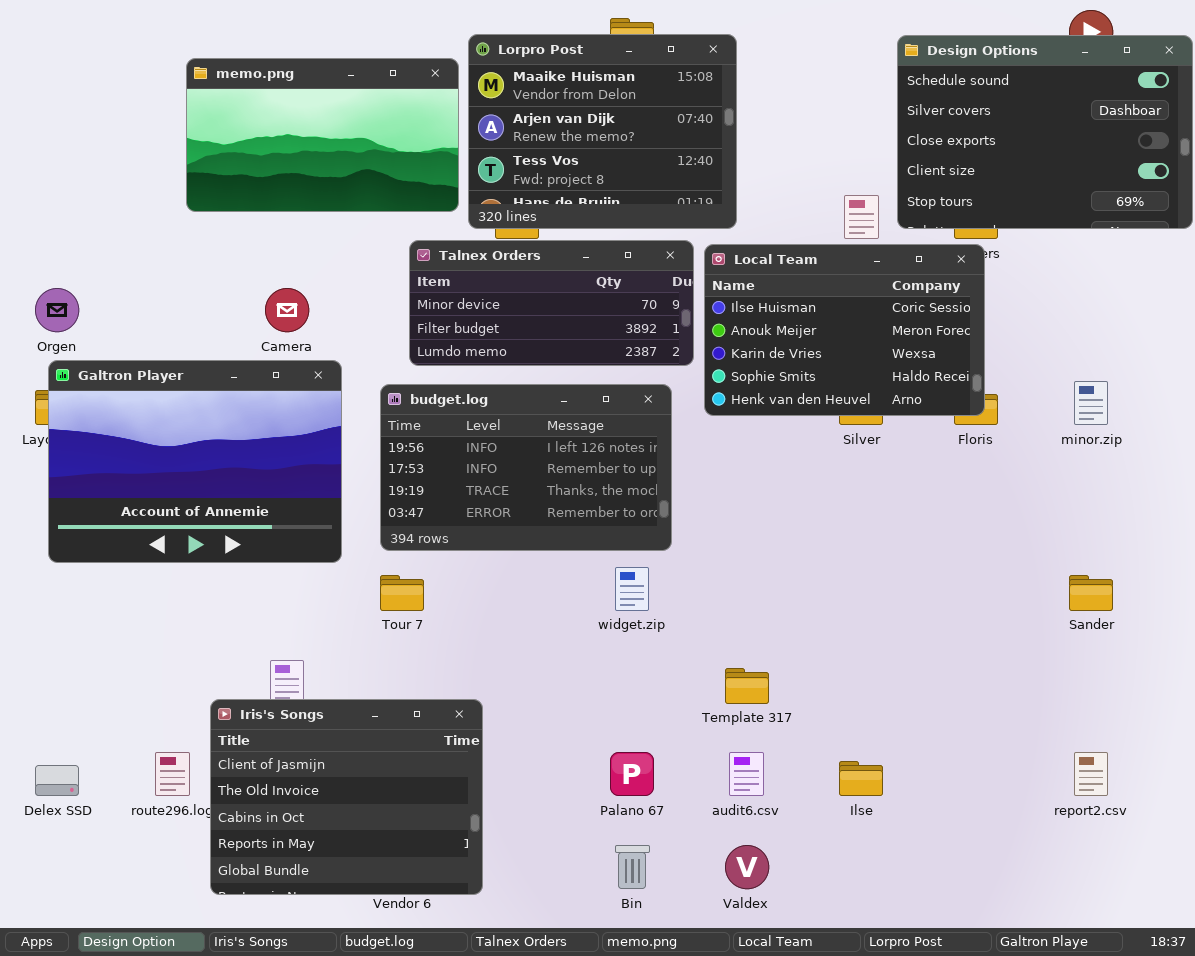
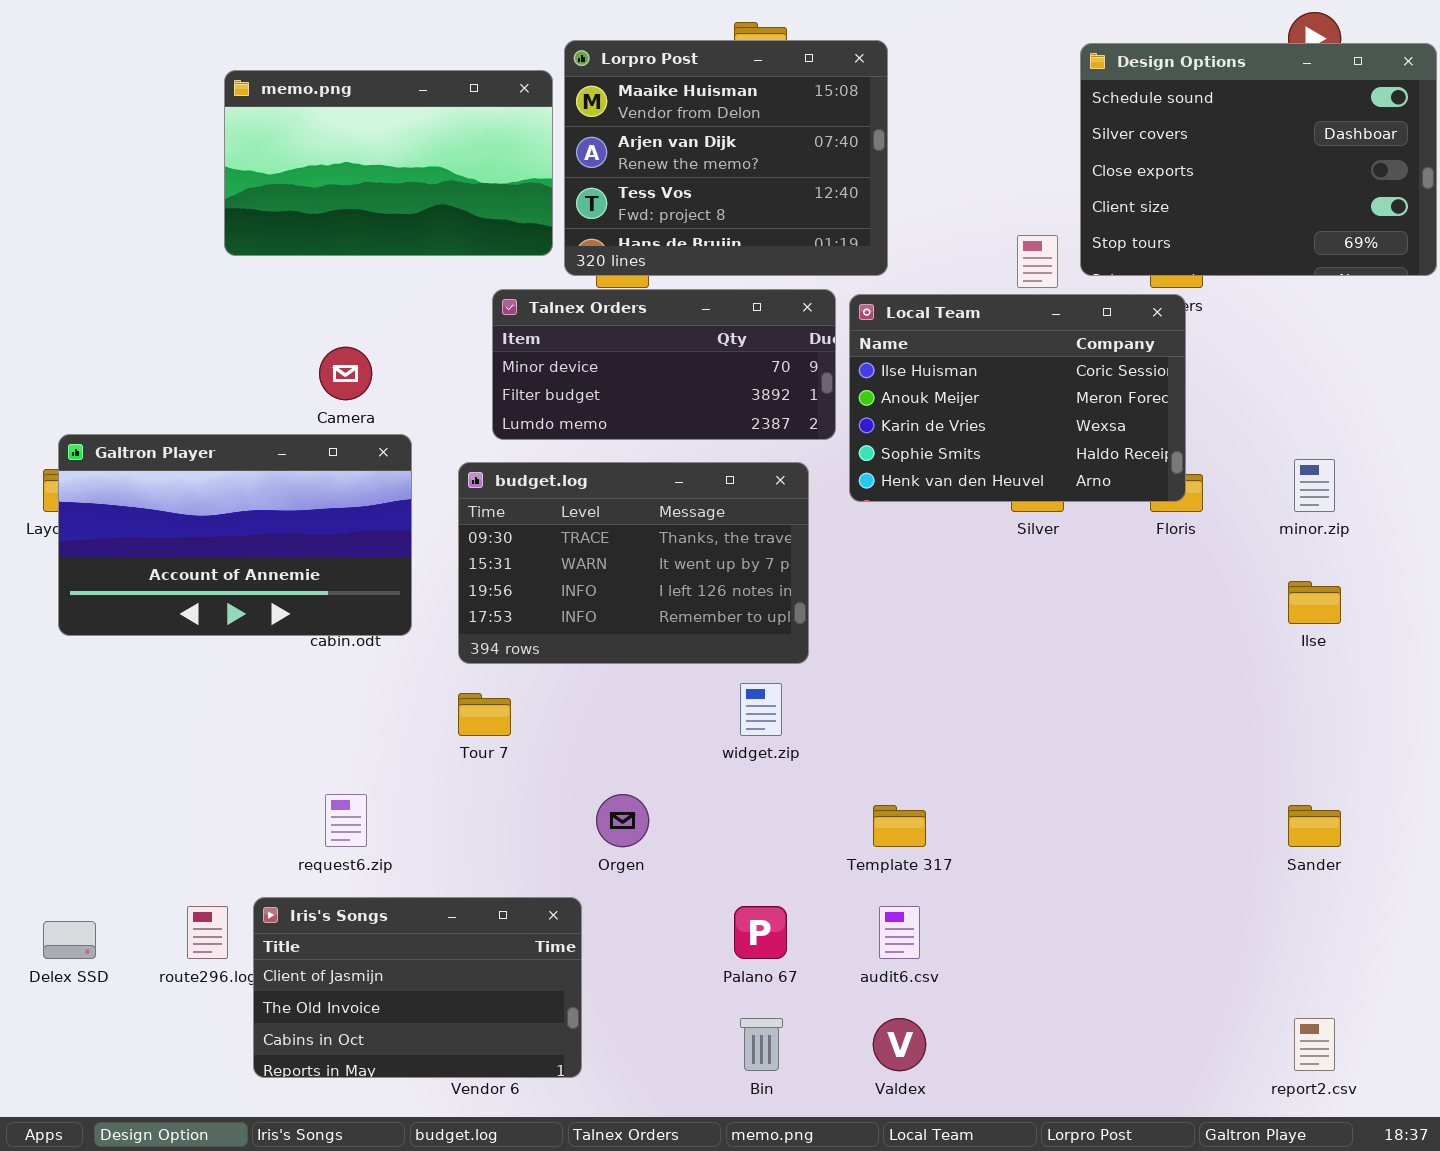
Orgen: [35,288,79,332] -> [596,794,649,847], moved
Galtron Player: [48,360,342,563] -> [58,434,412,636], resized
budget.log: [380,384,672,551] -> [458,462,809,664], scrolled up 2 rows
Sander: [1069,575,1113,611] -> [1288,805,1341,847], moved
Iris's Songs: [210,699,483,895] -> [253,897,582,1078], resized
report2.csv: [1074,752,1108,796] -> [1294,1018,1335,1071], moved
Ilse: [839,761,883,796] -> [1288,581,1341,624], moved

